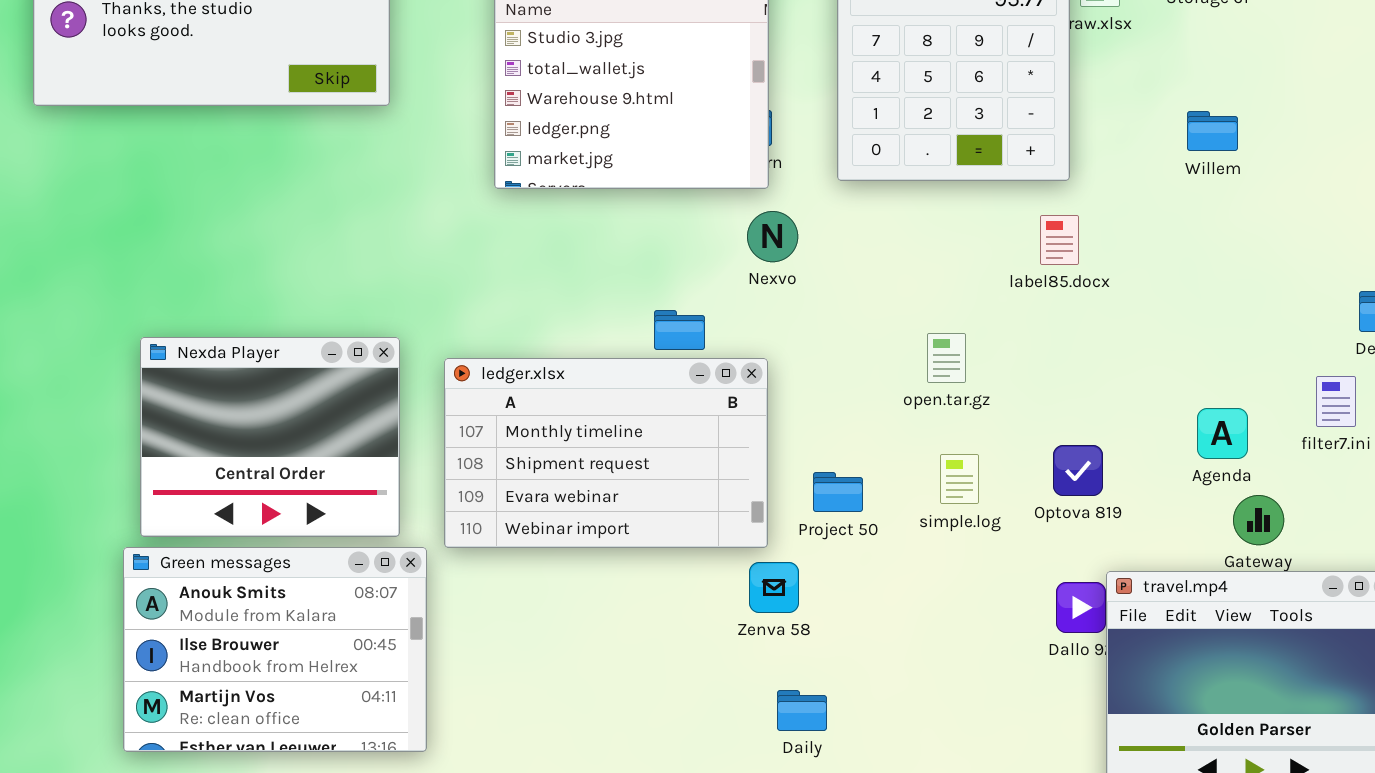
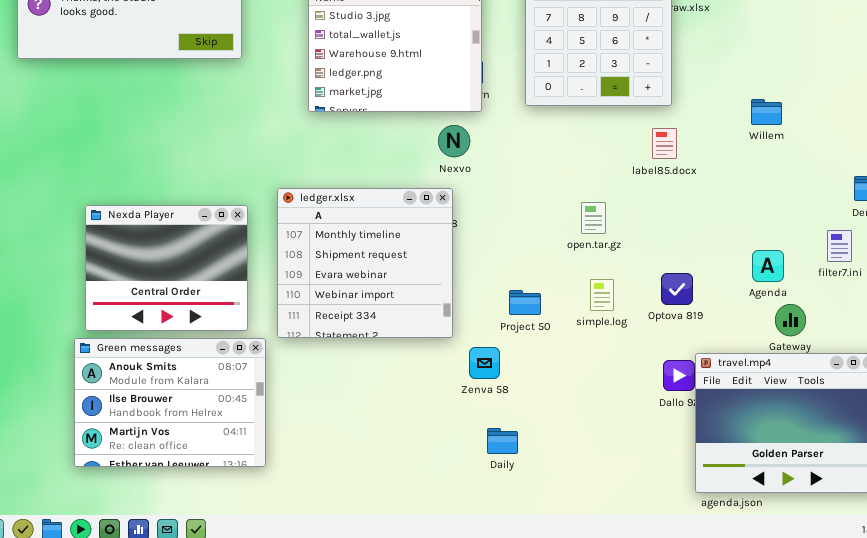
Willem: [1187,111,1238,151] -> [751,99,782,125], moved
Nexvo: [747,211,798,262] -> [438,125,470,157], moved
ledger.xlsx: [444,358,768,548] -> [277,188,453,338], resized

